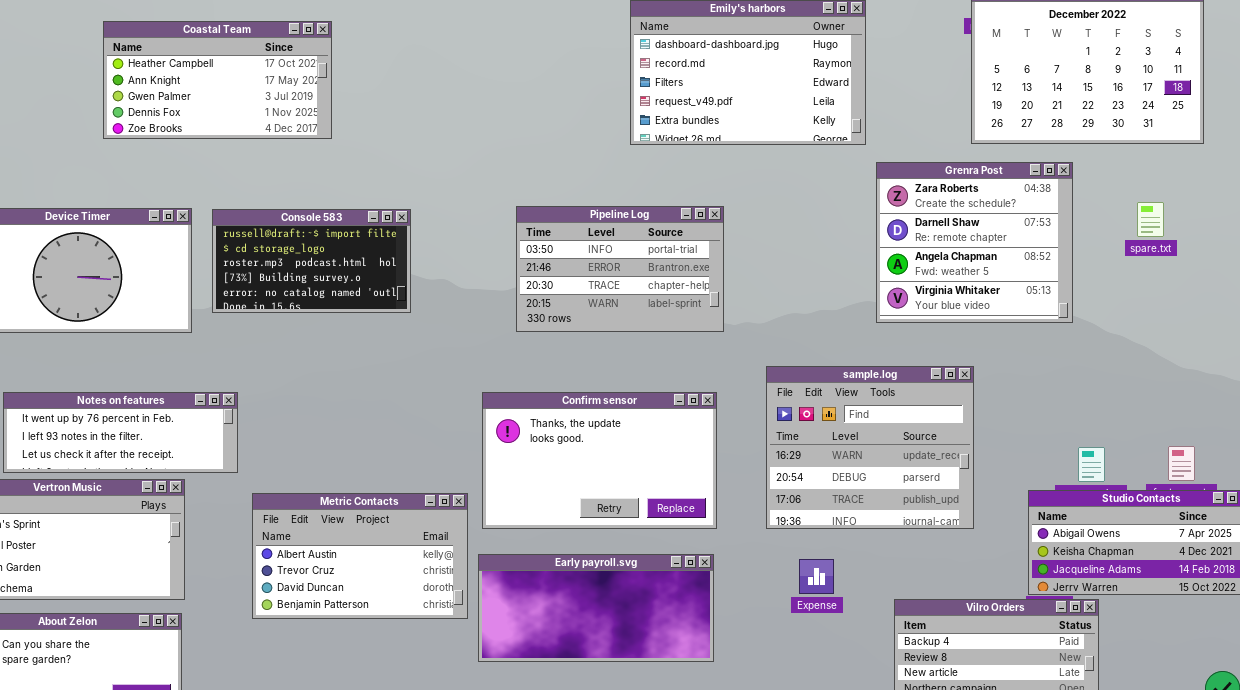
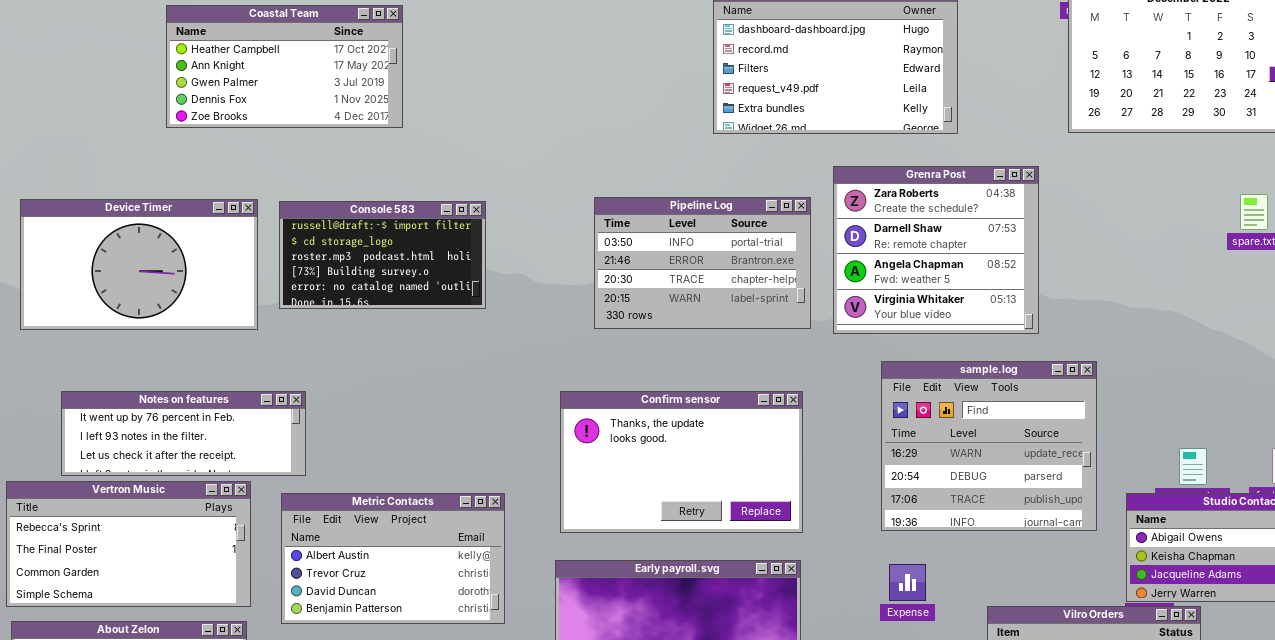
Grenra Post: [876,162,1073,323] -> [833,166,1039,334], moved
sample.log: [766,366,974,529] -> [881,361,1097,531], moved
Metric Contacts: [252,493,468,619] -> [281,493,505,624], moved

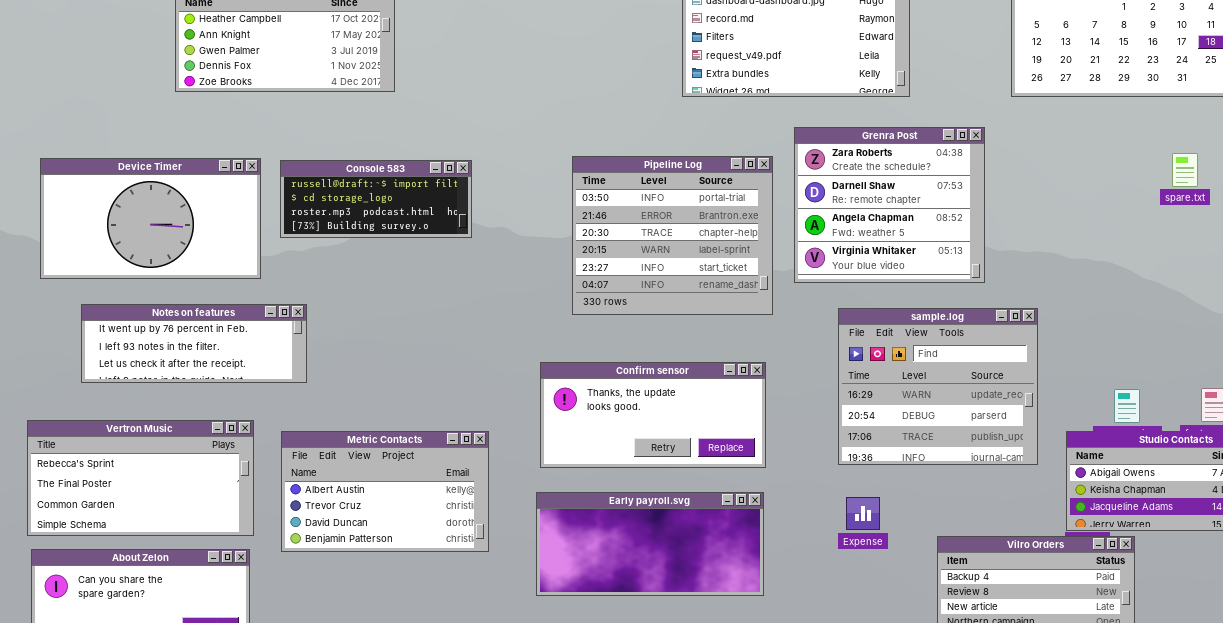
Pipeline Log: [594,197,811,329] -> [572,156,773,315], resized
Console 583: [279,201,486,309] -> [280,160,472,238], resized
Notes on features: [61,391,306,476] -> [81,304,307,383], moved
Confirm sensor: [560,391,803,533] -> [540,362,766,468], resized

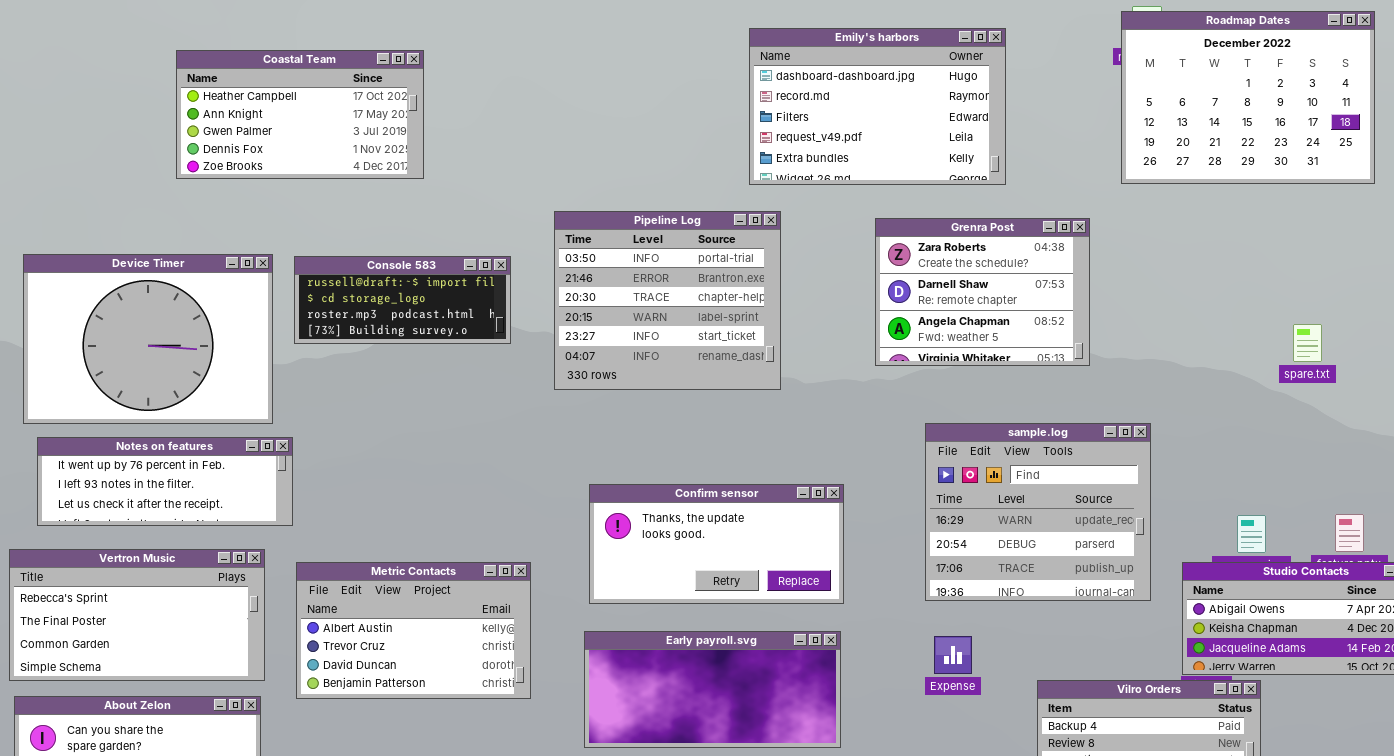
Grenra Post: [794,127,985,283] -> [875,218,1090,366], resized
spare.txt: [1172,153,1198,187] -> [1293,324,1322,362], moved
Pipeline Log: [572,156,773,315] -> [554,211,781,390], moved
Device Timer: [40,158,261,279] -> [23,254,273,424], resized
Notes on features: [81,304,307,383] -> [37,437,293,526], moved

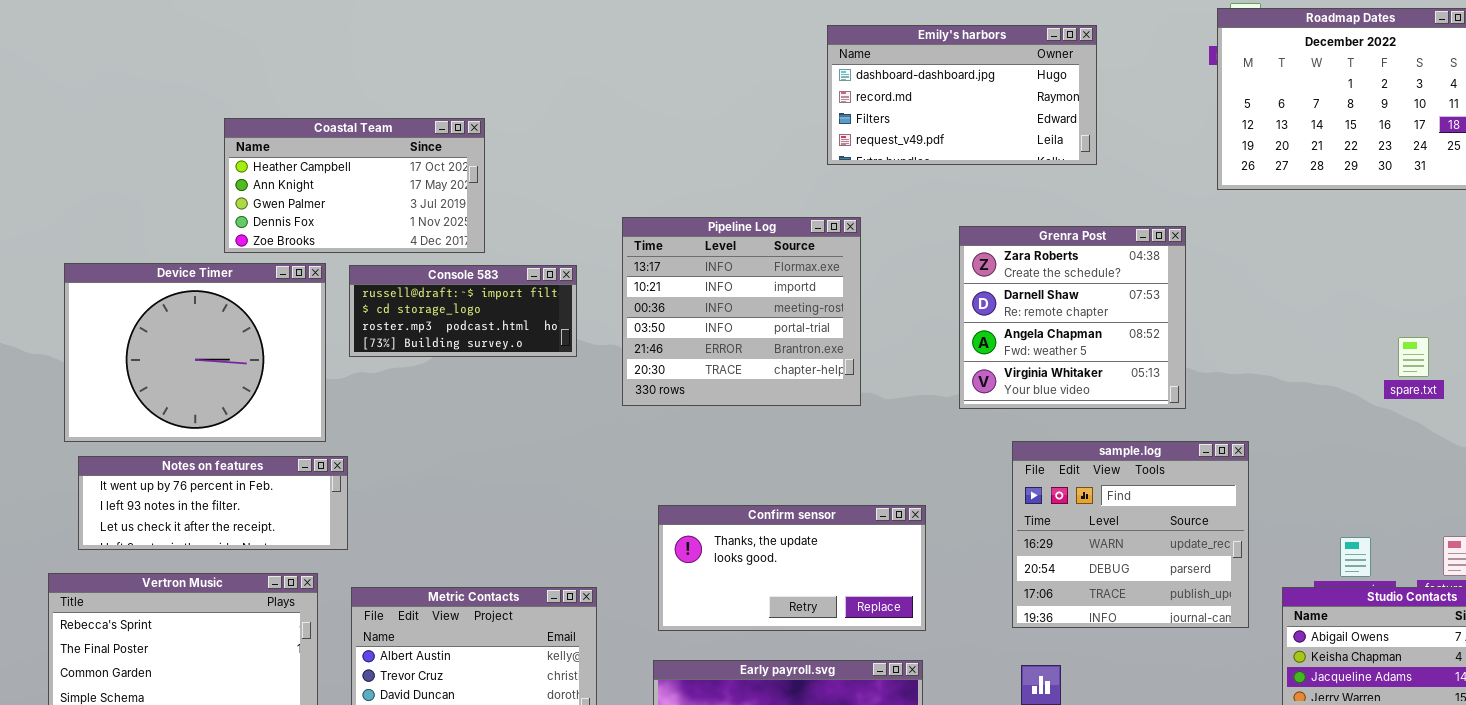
Emily's harbors: [749,28,1006,185] -> [827,25,1097,165], resized
Coastal Team: [176,50,424,179] -> [224,118,485,253], moved
Pipeline Log: [554,211,781,390] -> [622,217,861,406], scrolled up 3 rows
Grenra Post: [875,218,1090,366] -> [959,226,1186,409], resized

